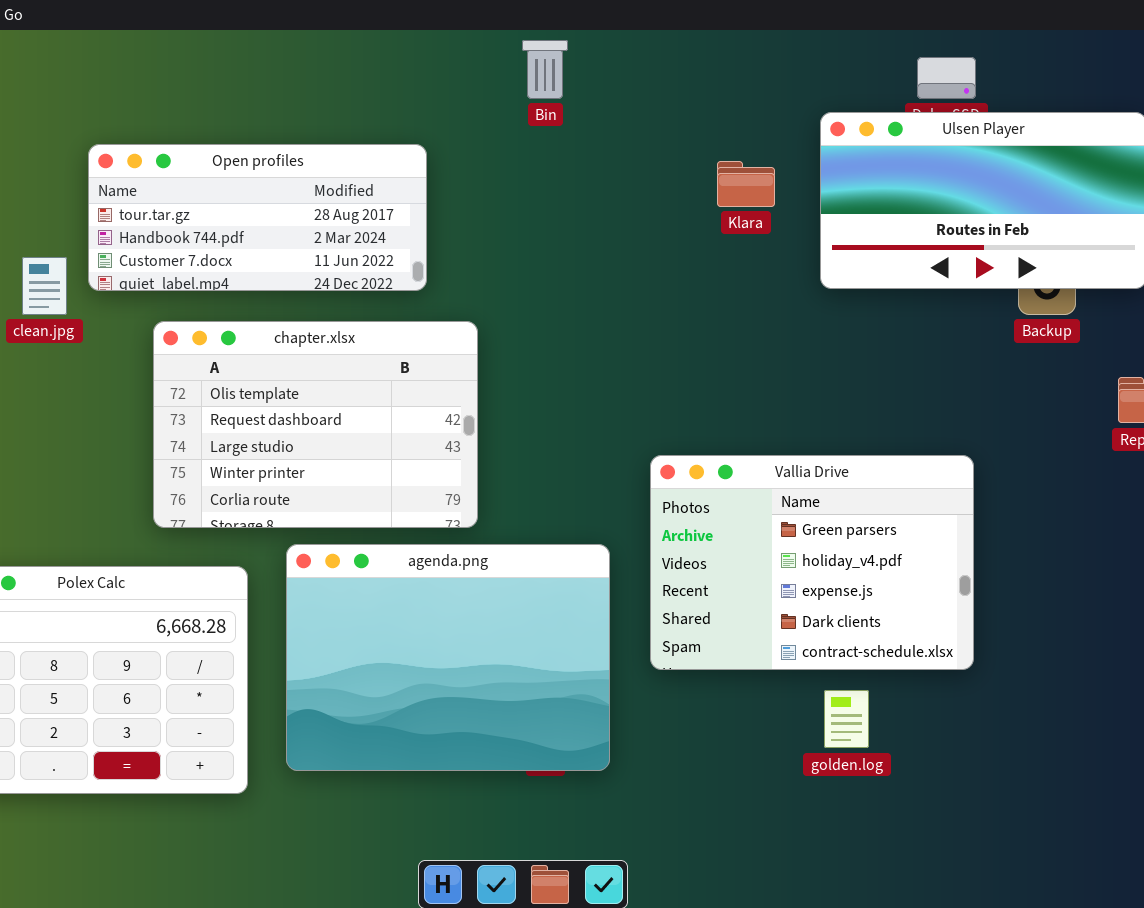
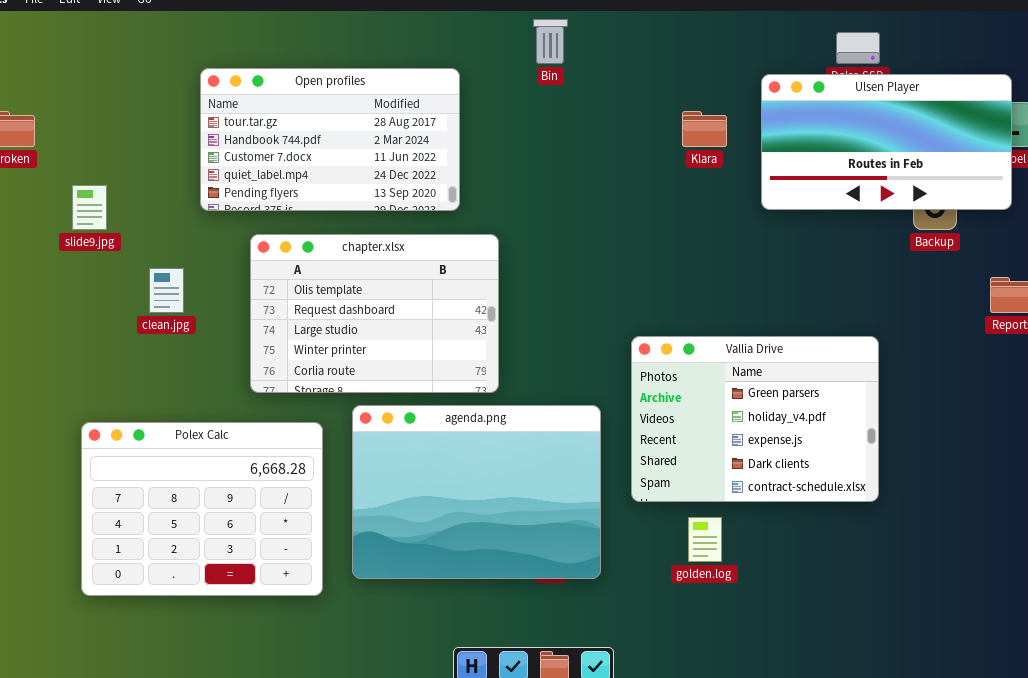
Open profiles: [88,144,427,291] -> [200,68,460,211], resized
clean.jpg: [22,257,67,315] -> [149,268,184,313], moved
golden.log: [824,690,869,748] -> [688,517,722,562], moved

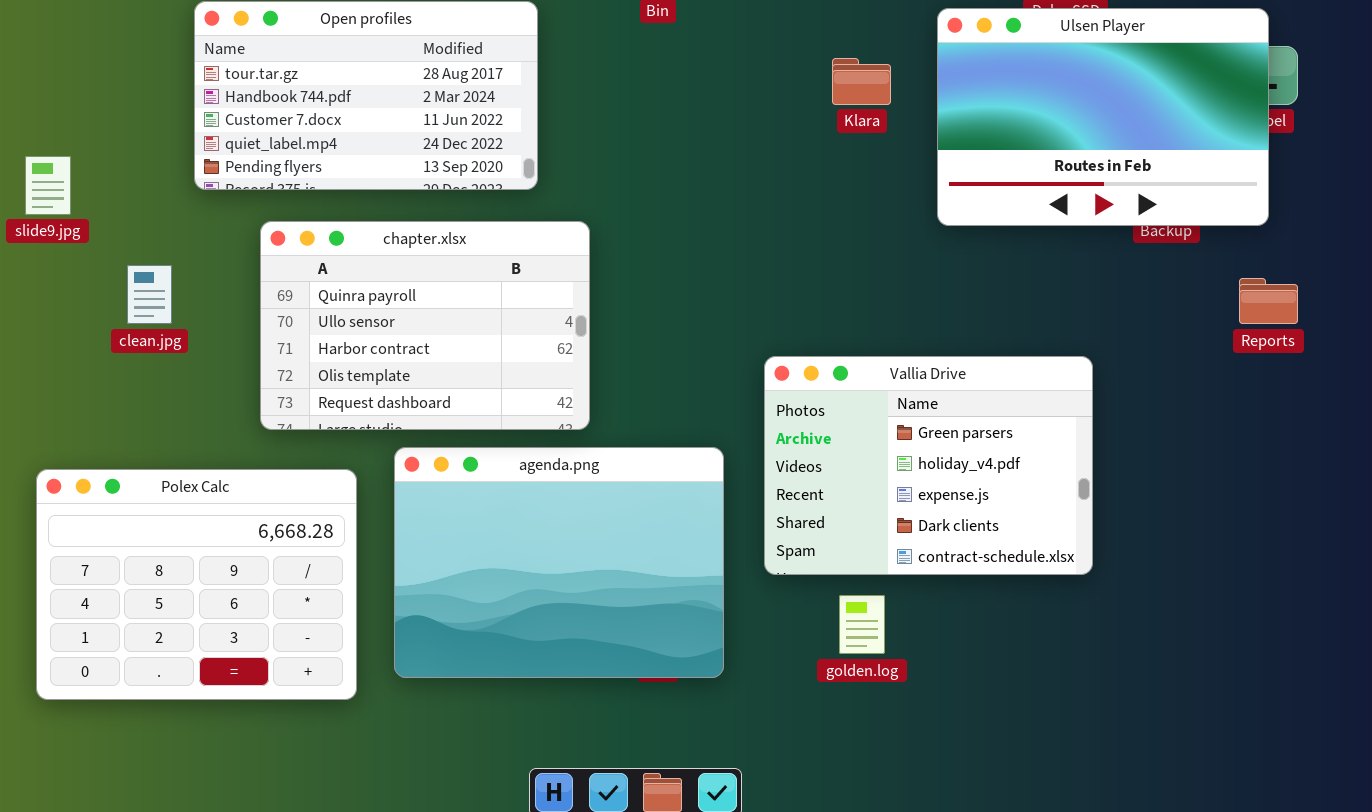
Ulsen Player: [761,74,1012,210] -> [937,8,1269,226], resized
chapter.xlsx: [250,234,499,393] -> [260,221,590,430], scrolled up 3 rows

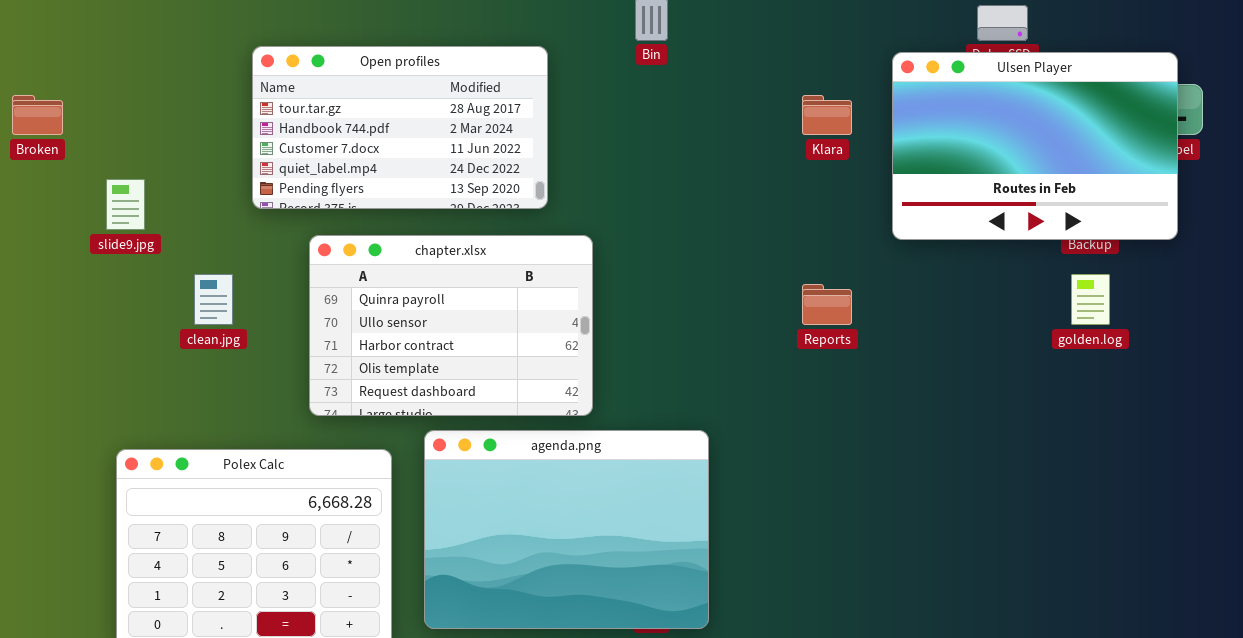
Reports: [1239,278,1298,324] -> [802,284,852,325], moved
Vallia Drive: [764,356,1093,575] -> none, closed
golden.log: [839,595,885,654] -> [1071,274,1110,325], moved

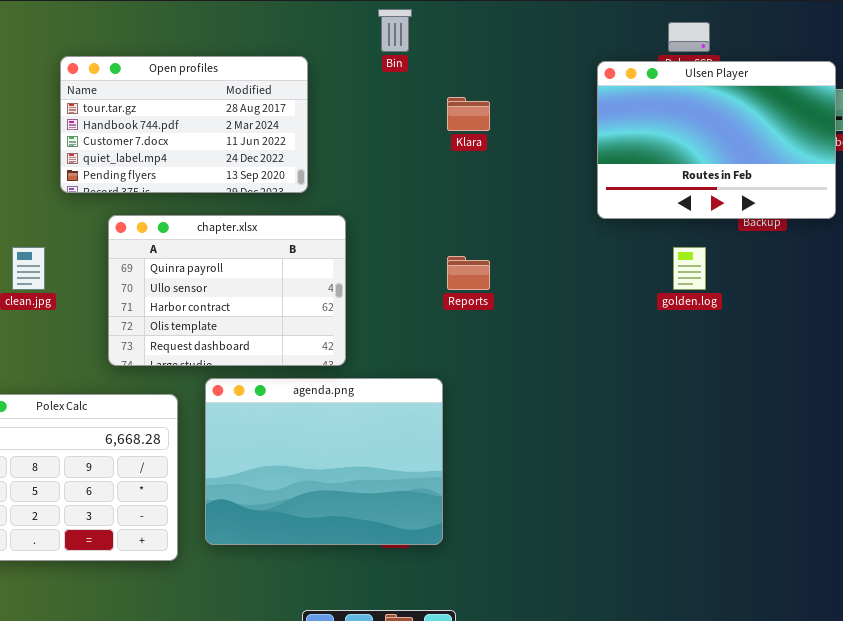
Klara: [802,95,852,135] -> [447,97,490,131], moved
golden.log: [1071,274,1110,325] -> [673,247,706,290], moved
Reports: [802,284,852,325] -> [447,256,490,290], moved

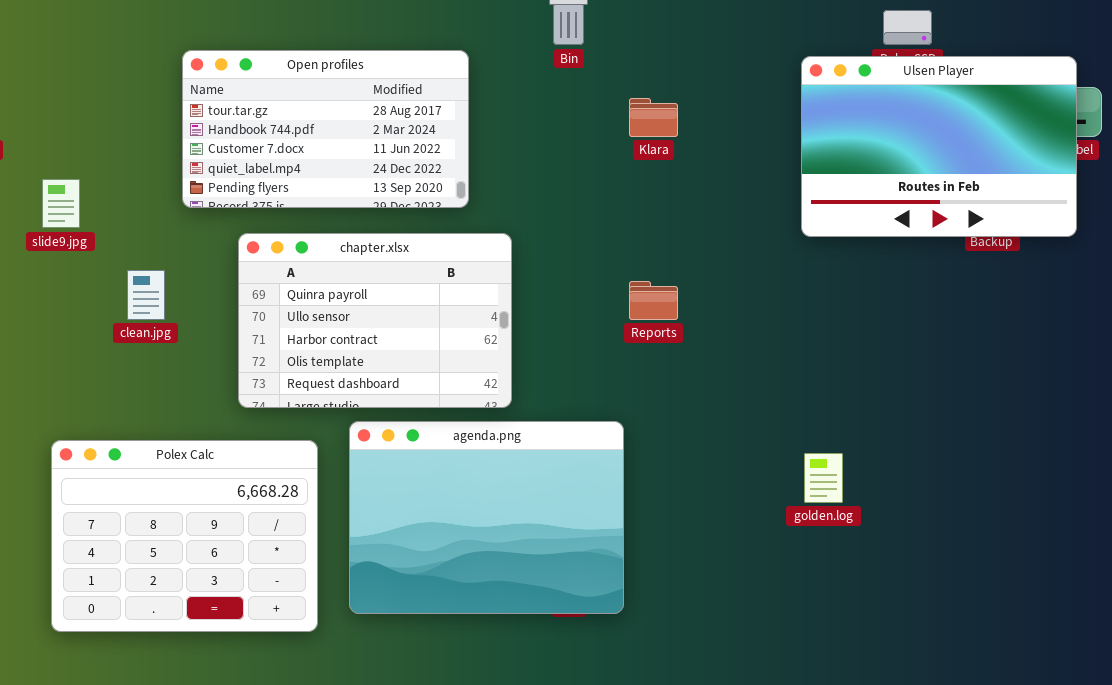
golden.log: [673,247,706,290] -> [804,453,843,503], moved

